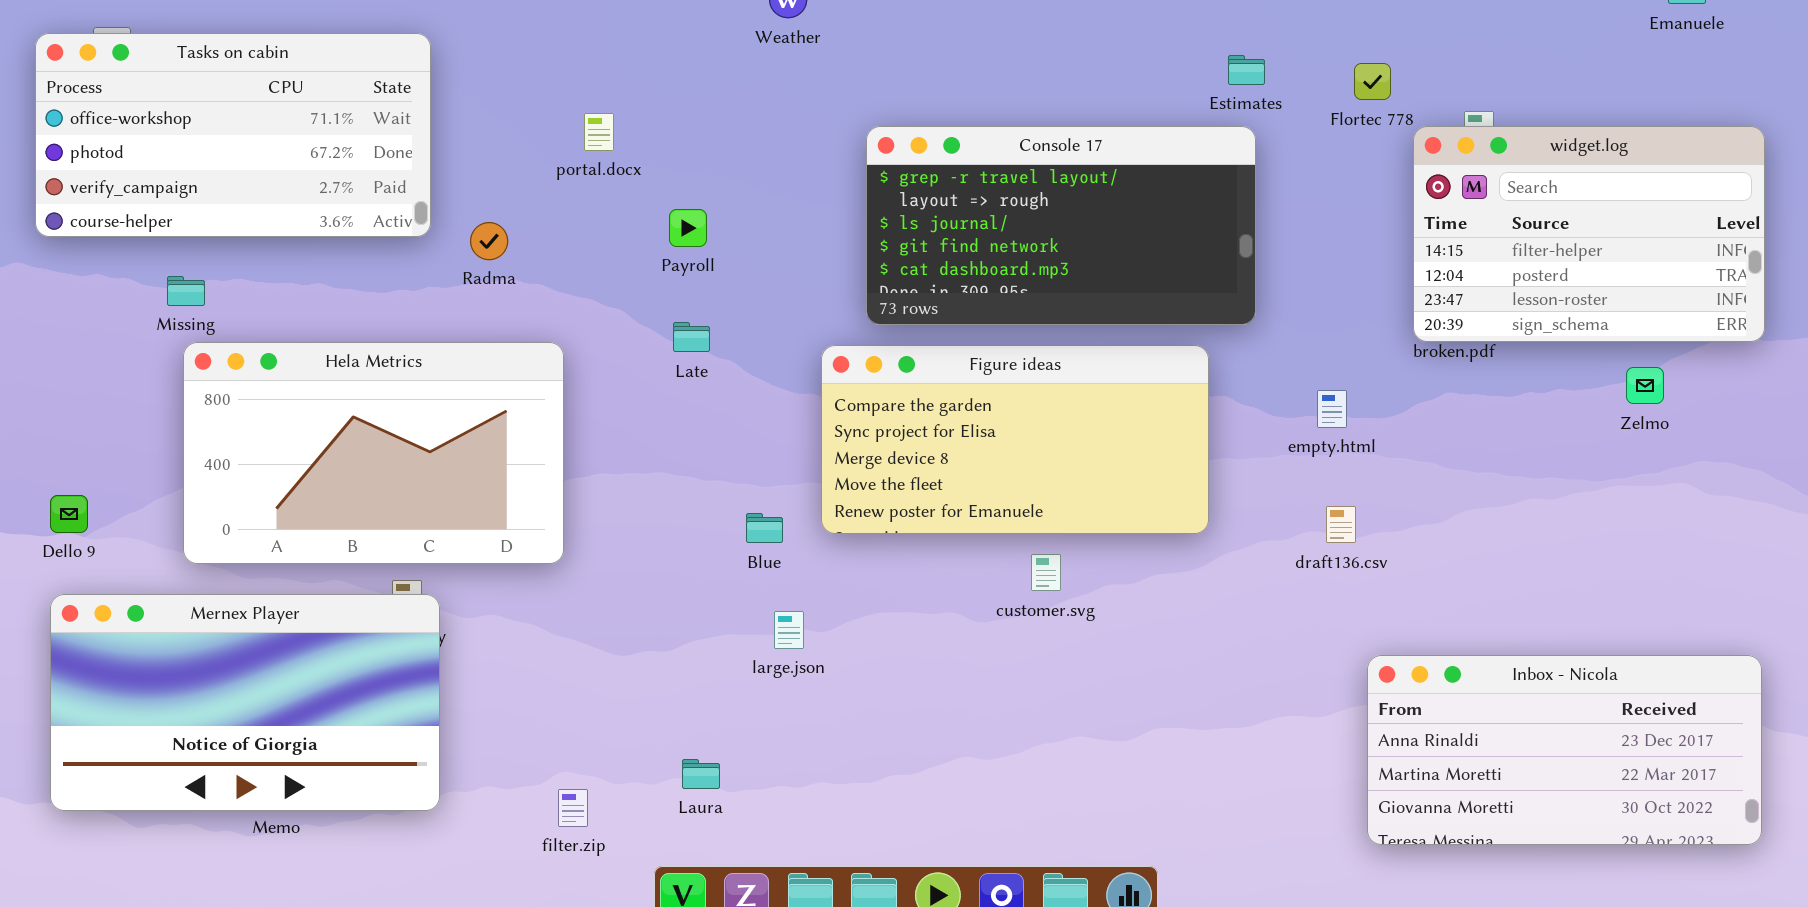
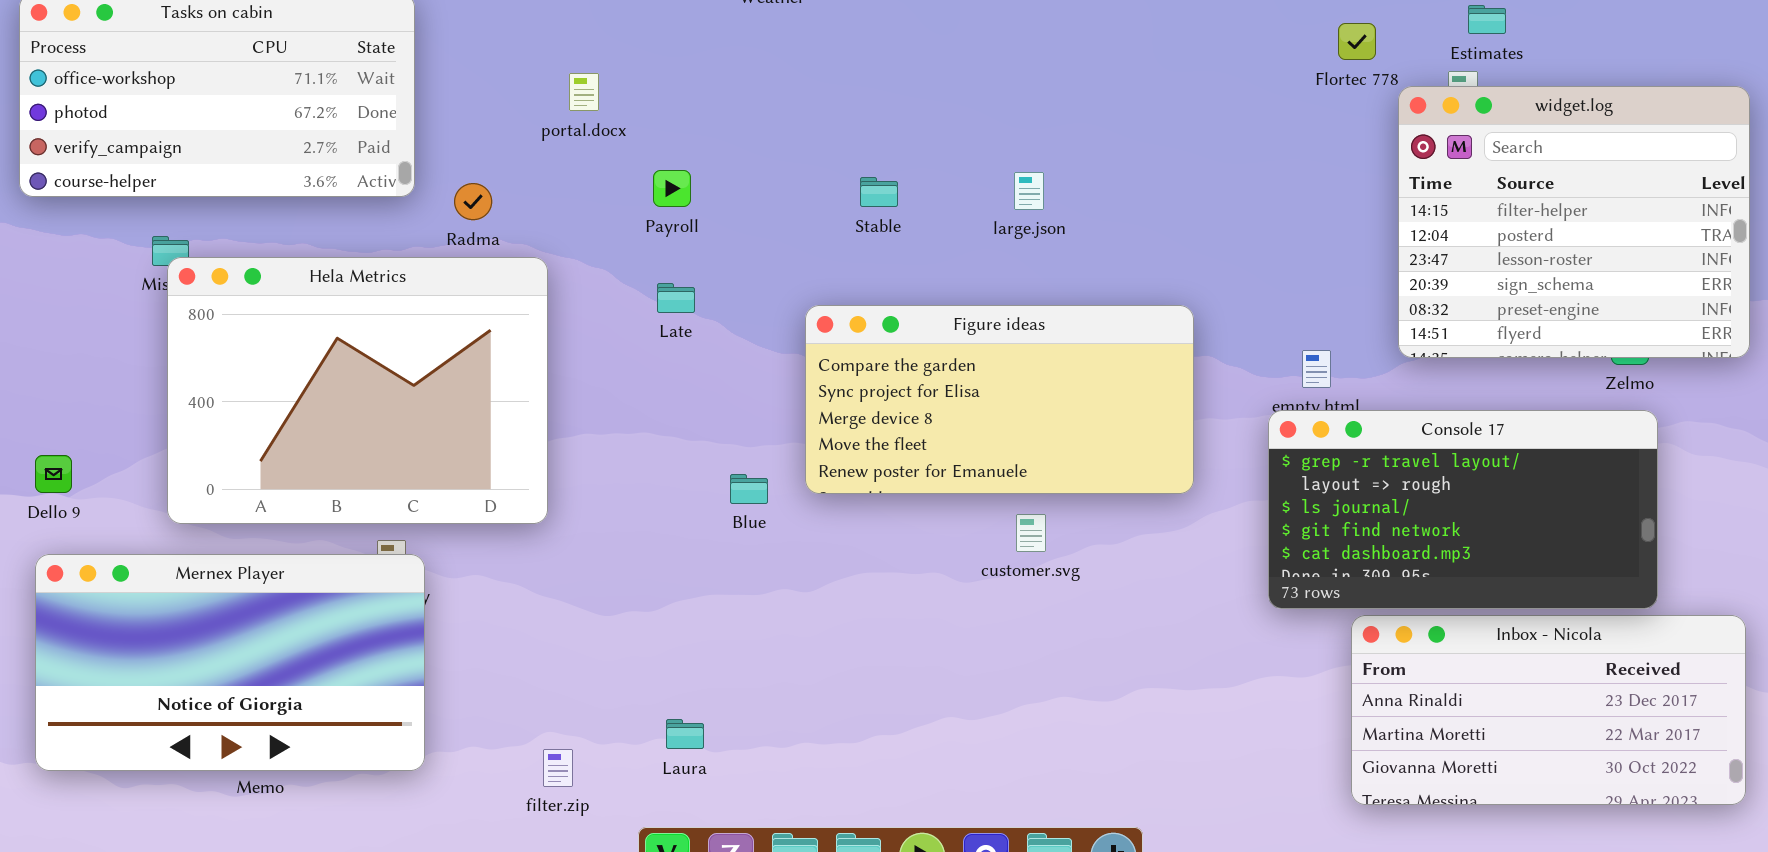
Estimates: [1228,55,1265,85] -> [1468,5,1506,34], moved
Console 17: [866,126,1256,325] -> [1268,410,1658,609], moved
widget.log: [1413,126,1765,342] -> [1398,86,1750,358], resized
Hela Metrics: [183,342,564,564] -> [167,257,548,524], resized
large.json: [774,611,804,649] -> [1014,172,1044,210], moved

